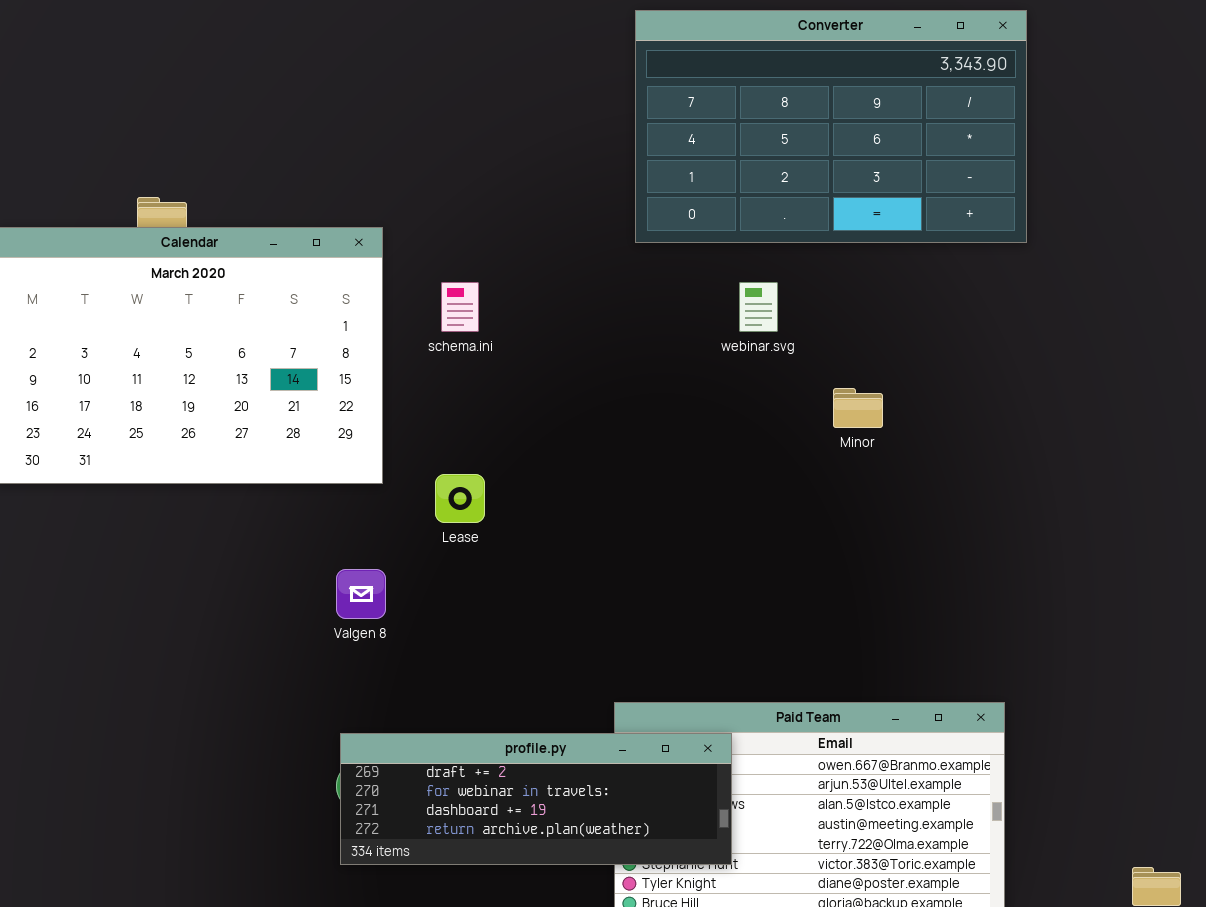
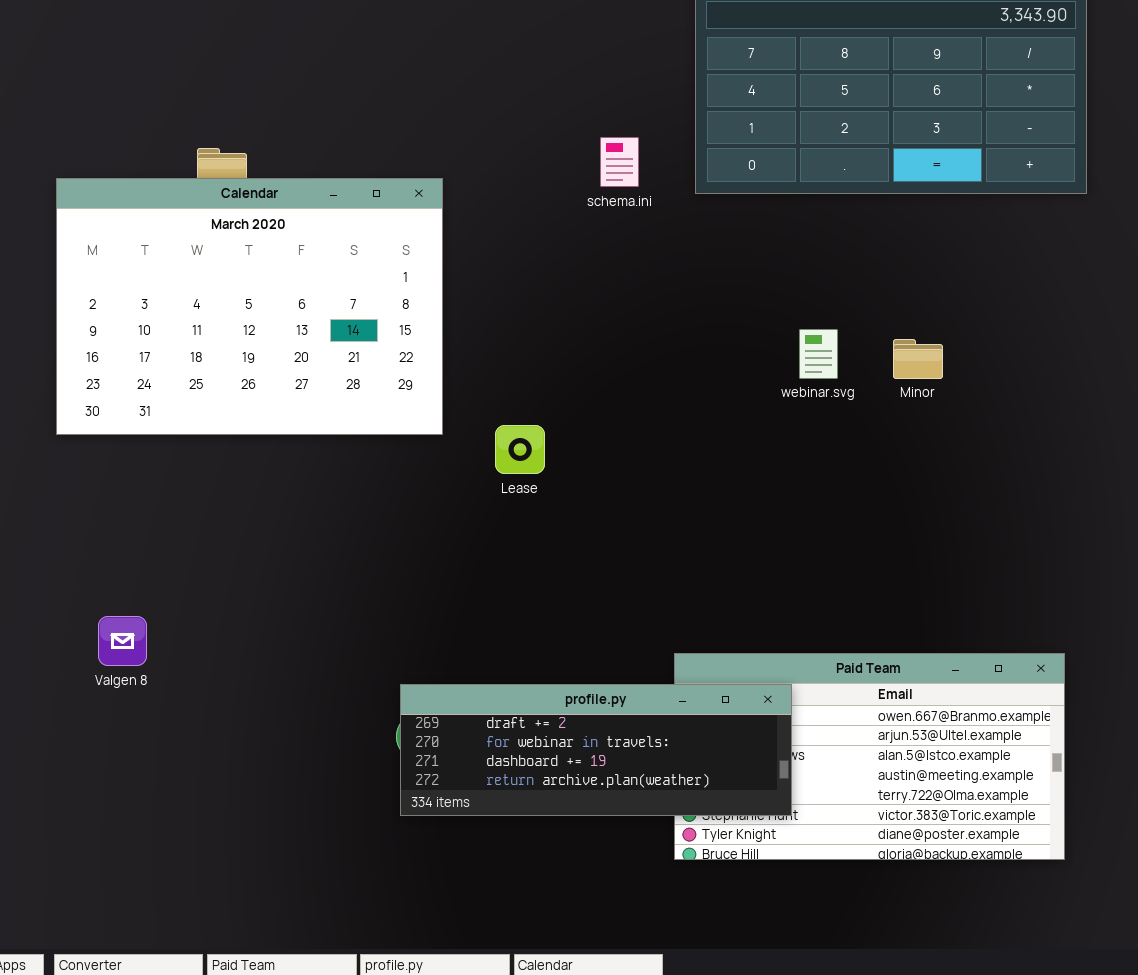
schema.ini: [441,282,479,332] -> [600,137,639,187], moved
webinar.svg: [739,282,778,332] -> [799,329,838,379], moved
Valgen 8: [336,569,386,619] -> [98,616,147,666], moved

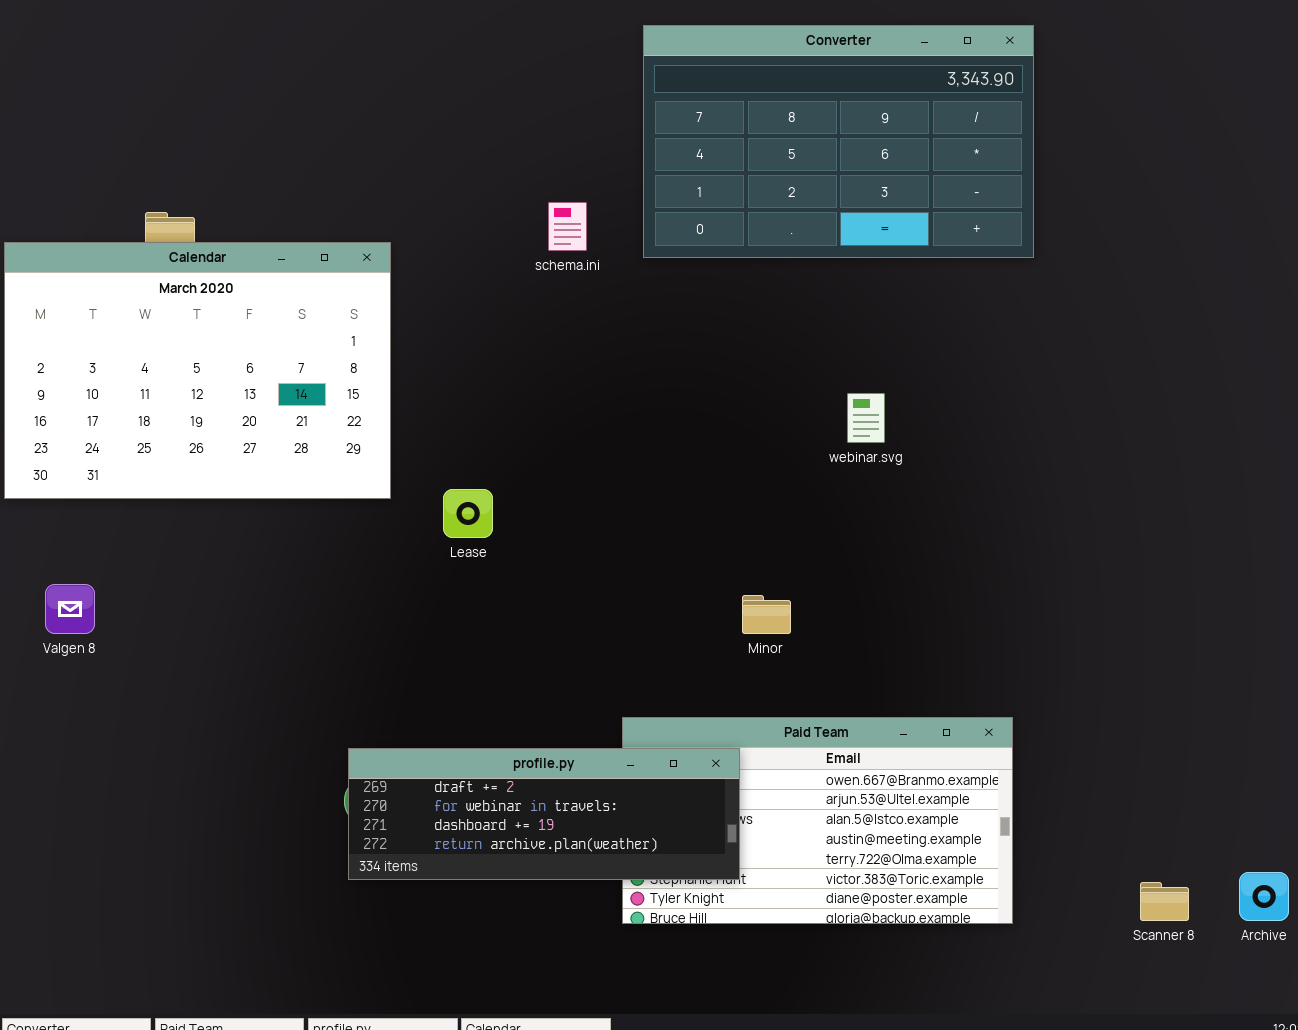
webinar.svg: [799,329,838,379] -> [847,393,885,443], moved
Minor: [893,339,943,379] -> [742,595,791,634], moved
Valgen 8: [98,616,147,666] -> [45,584,95,634], moved

